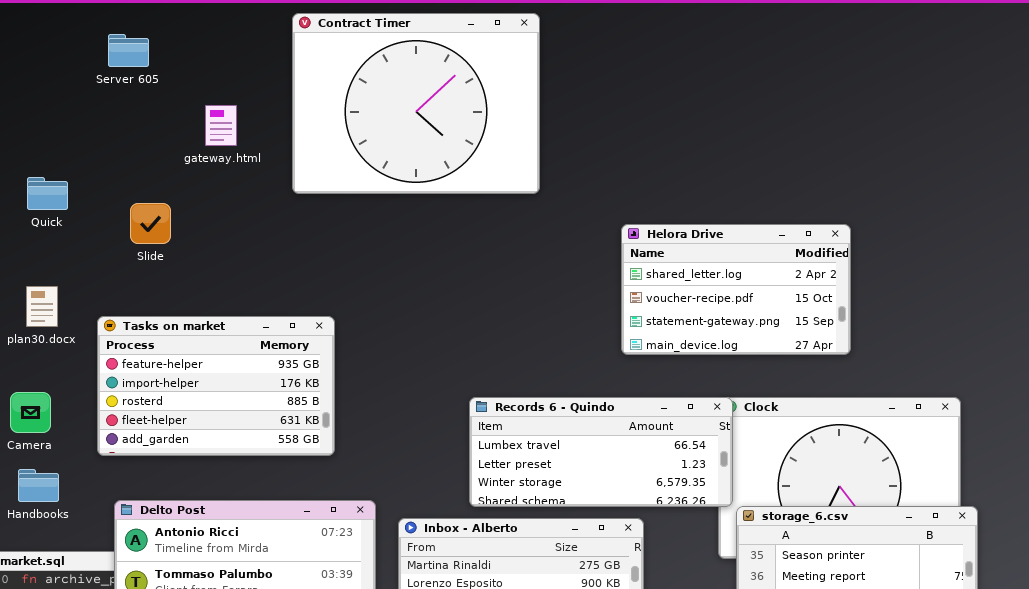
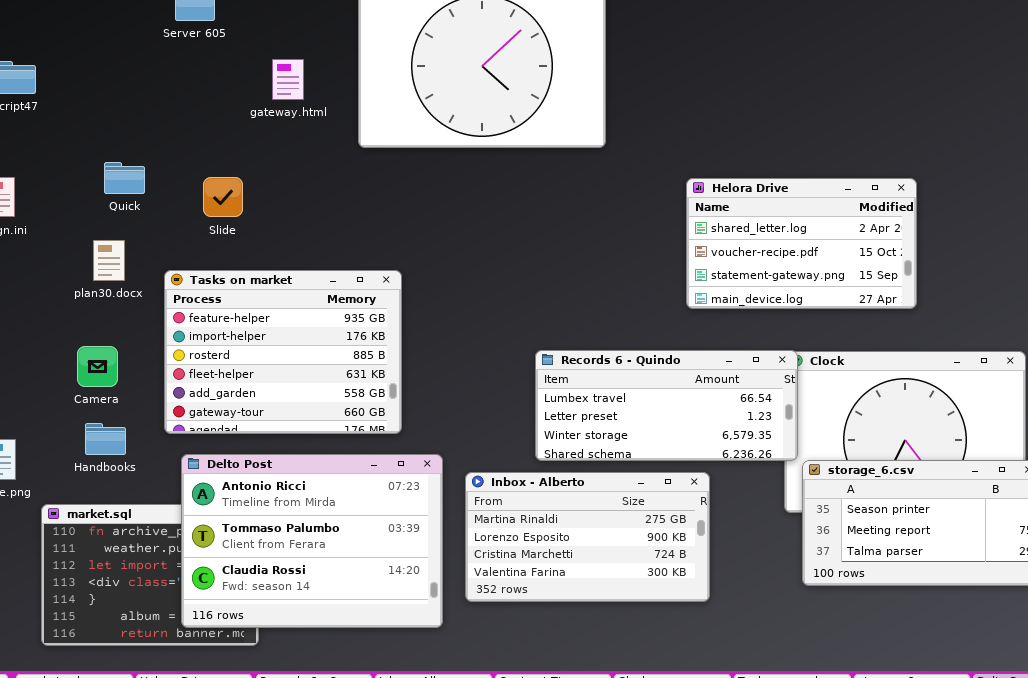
Quick: [27,177,68,210] -> [104,162,145,194], moved
Slide: [130,203,171,244] -> [203,177,243,217], moved
Tasks on market: [97,316,335,456] -> [164,270,402,434], resized

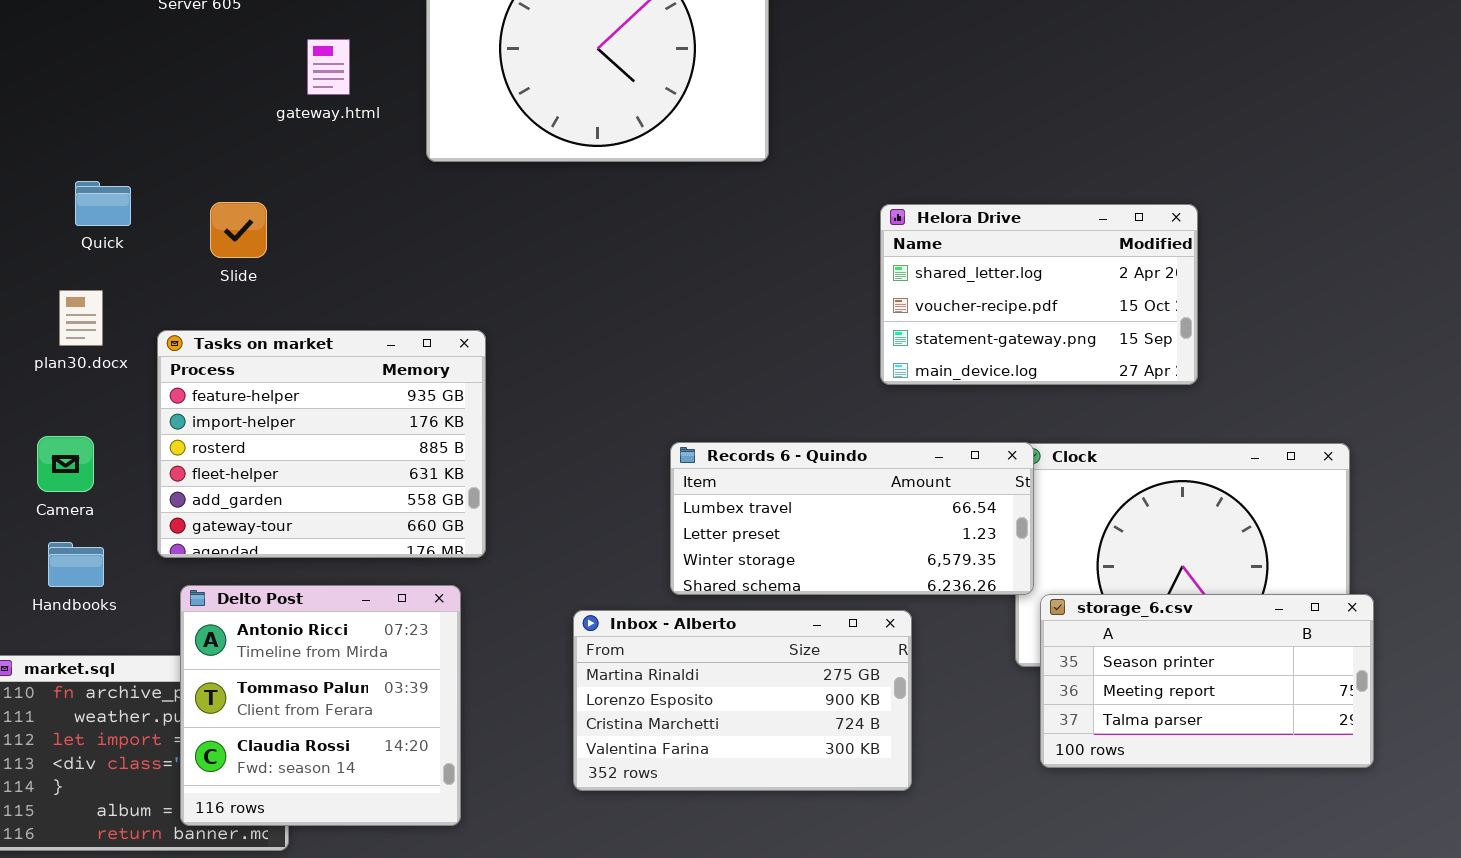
Delto Post: [181,454,443,628] -> [180,585,461,826], resized

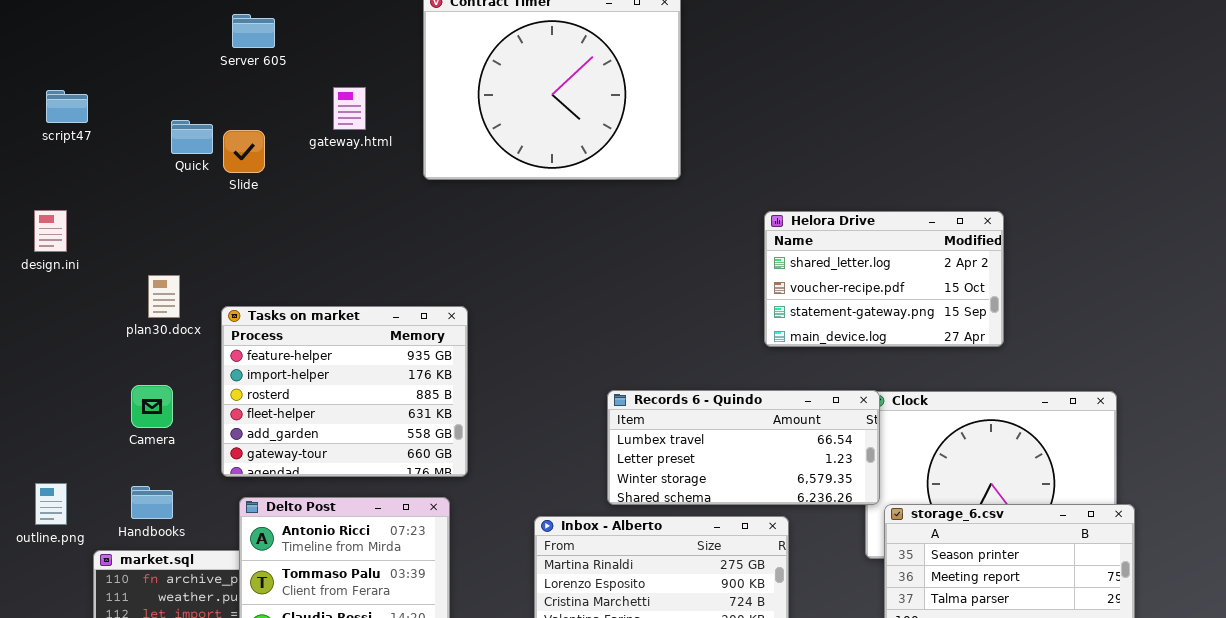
Quick: [75,181,131,226] -> [171,120,213,154], moved
Slide: [210,202,267,258] -> [223,130,265,173], moved
Handbooks: [48,542,104,587] -> [131,486,173,519], moved

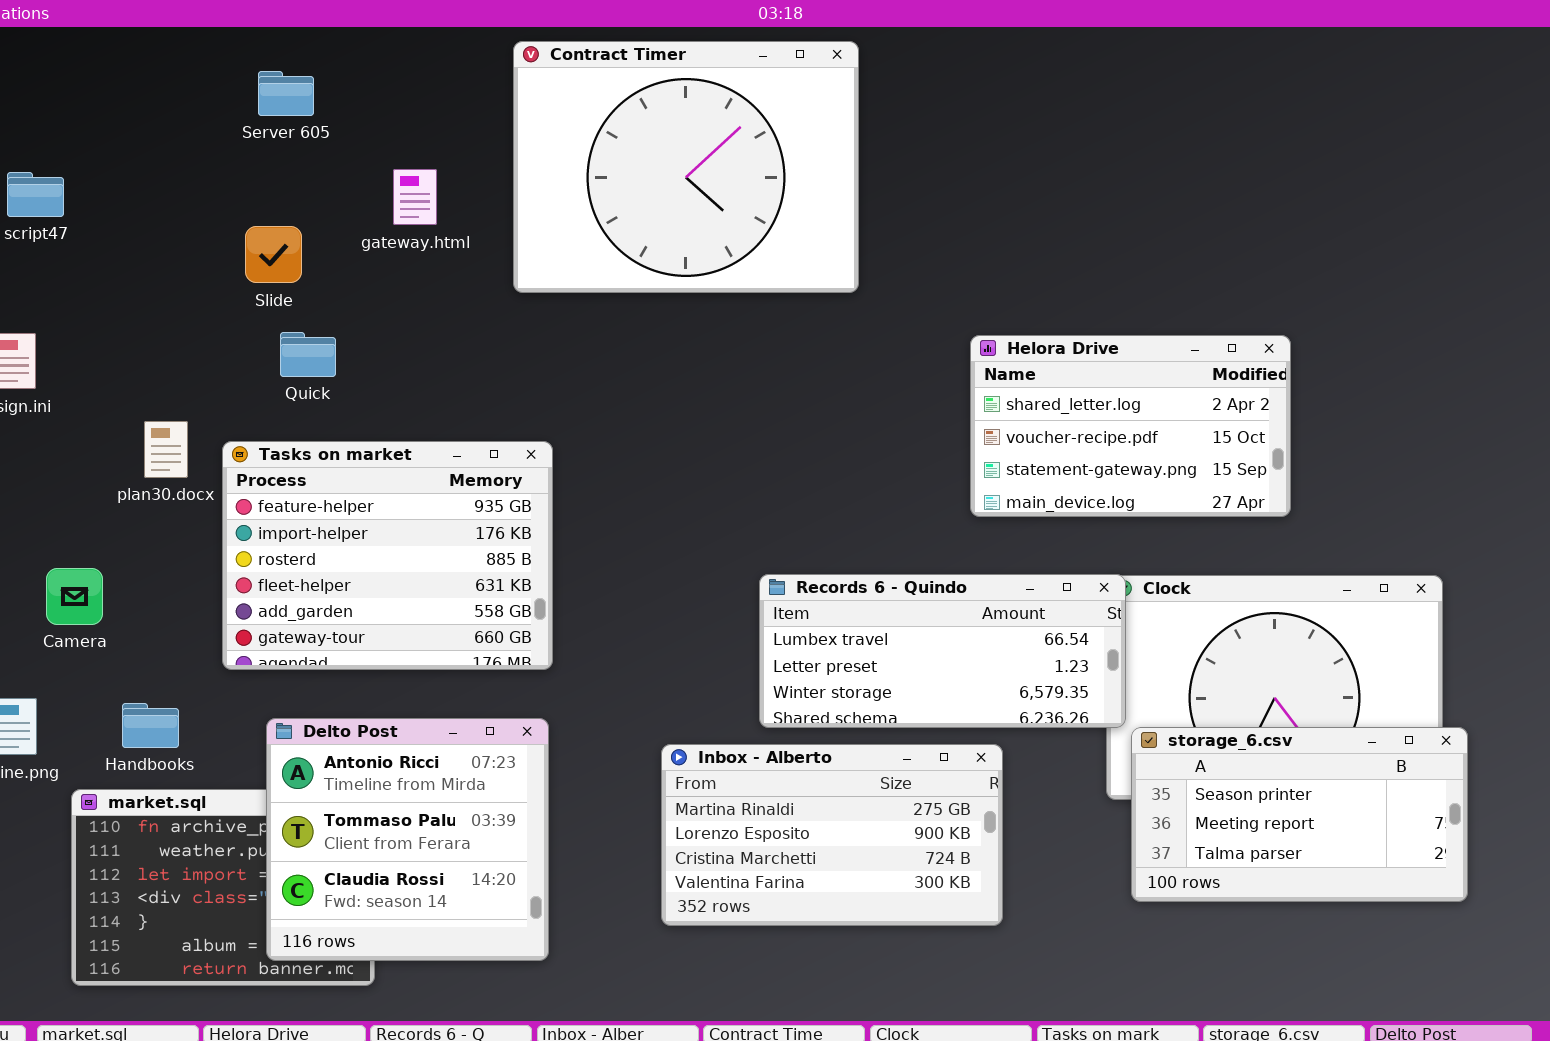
Quick: [171,120,213,154] -> [280,332,336,377], moved
Tasks on market: [221,306,468,477] -> [222,441,553,670], moved
Camera: [131,385,173,428] -> [46,568,103,625], moved

